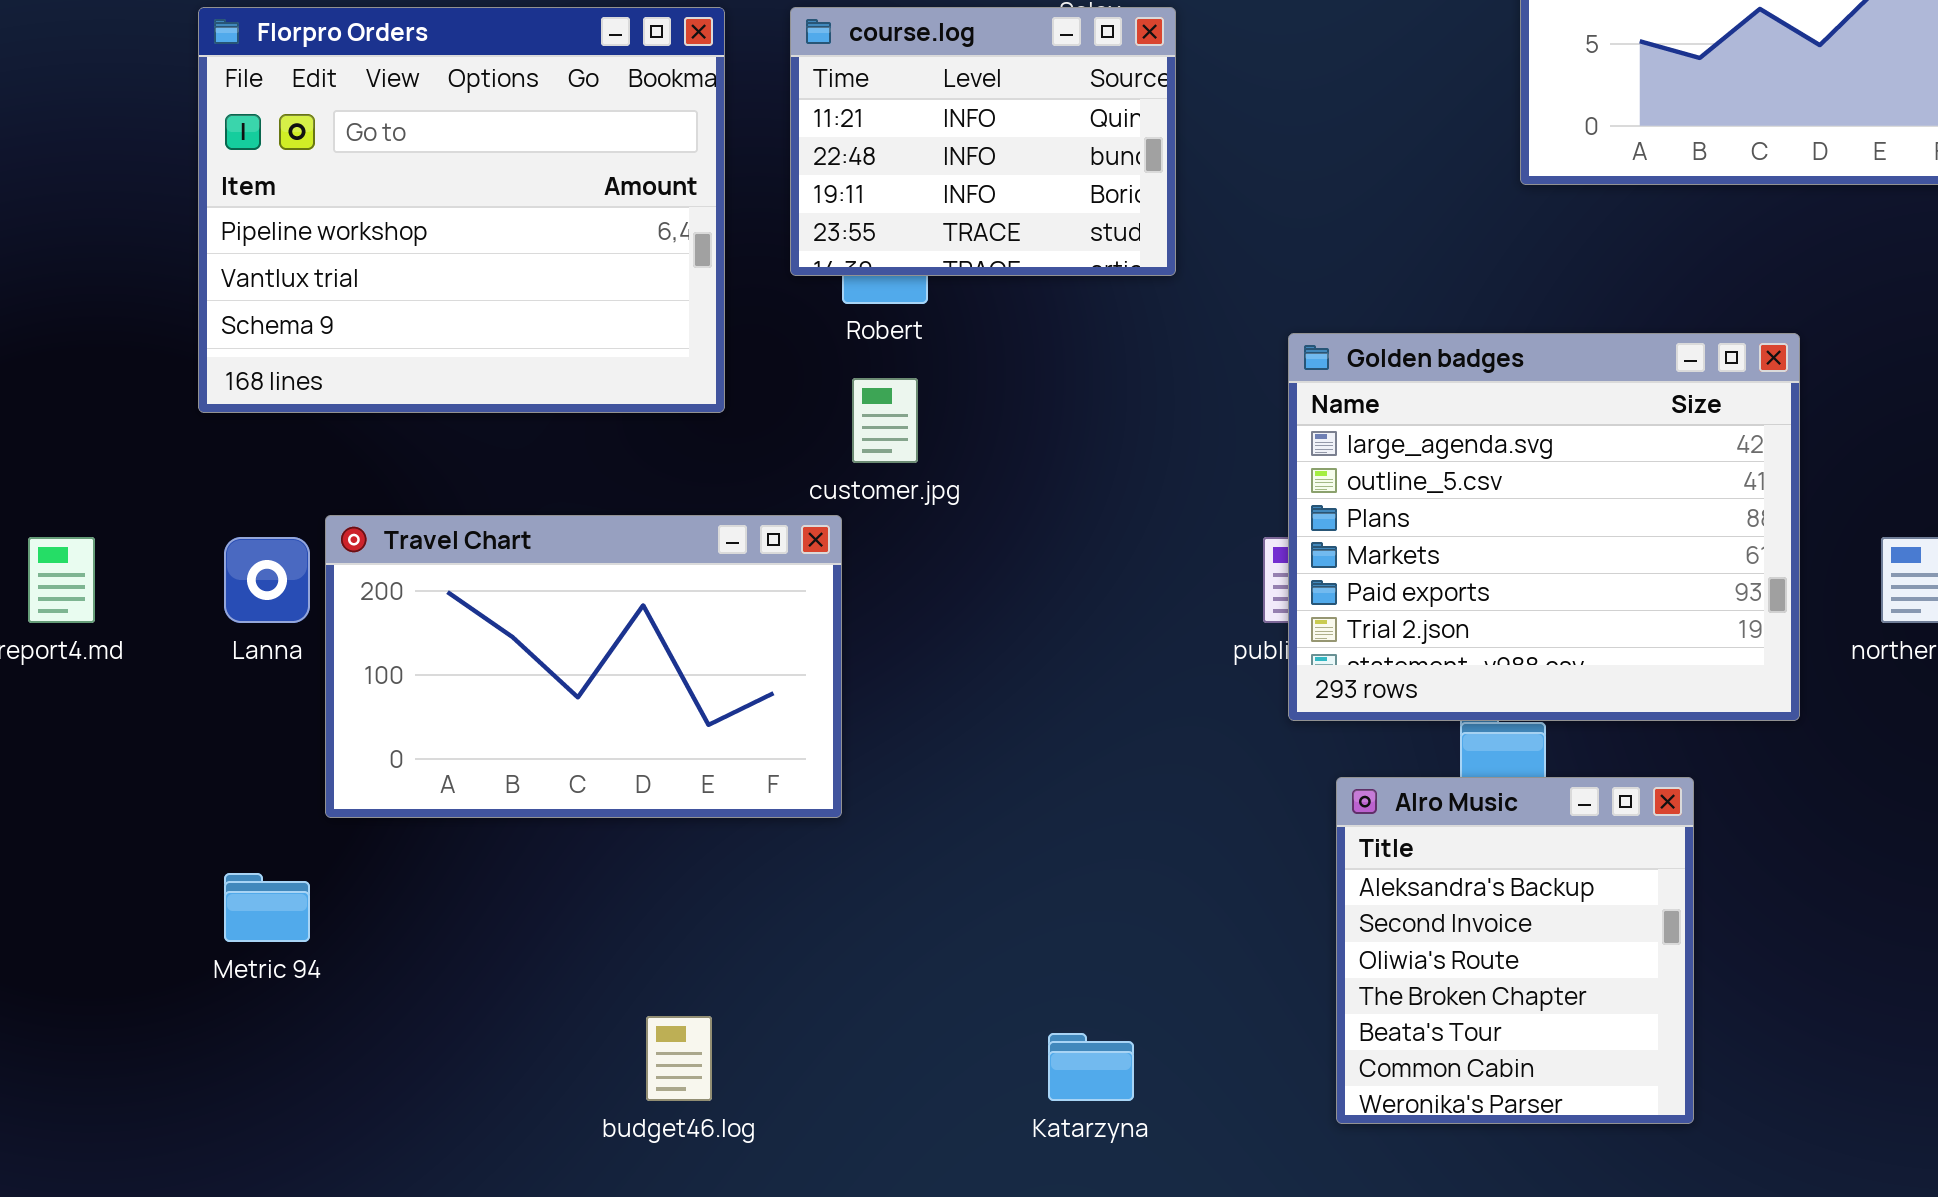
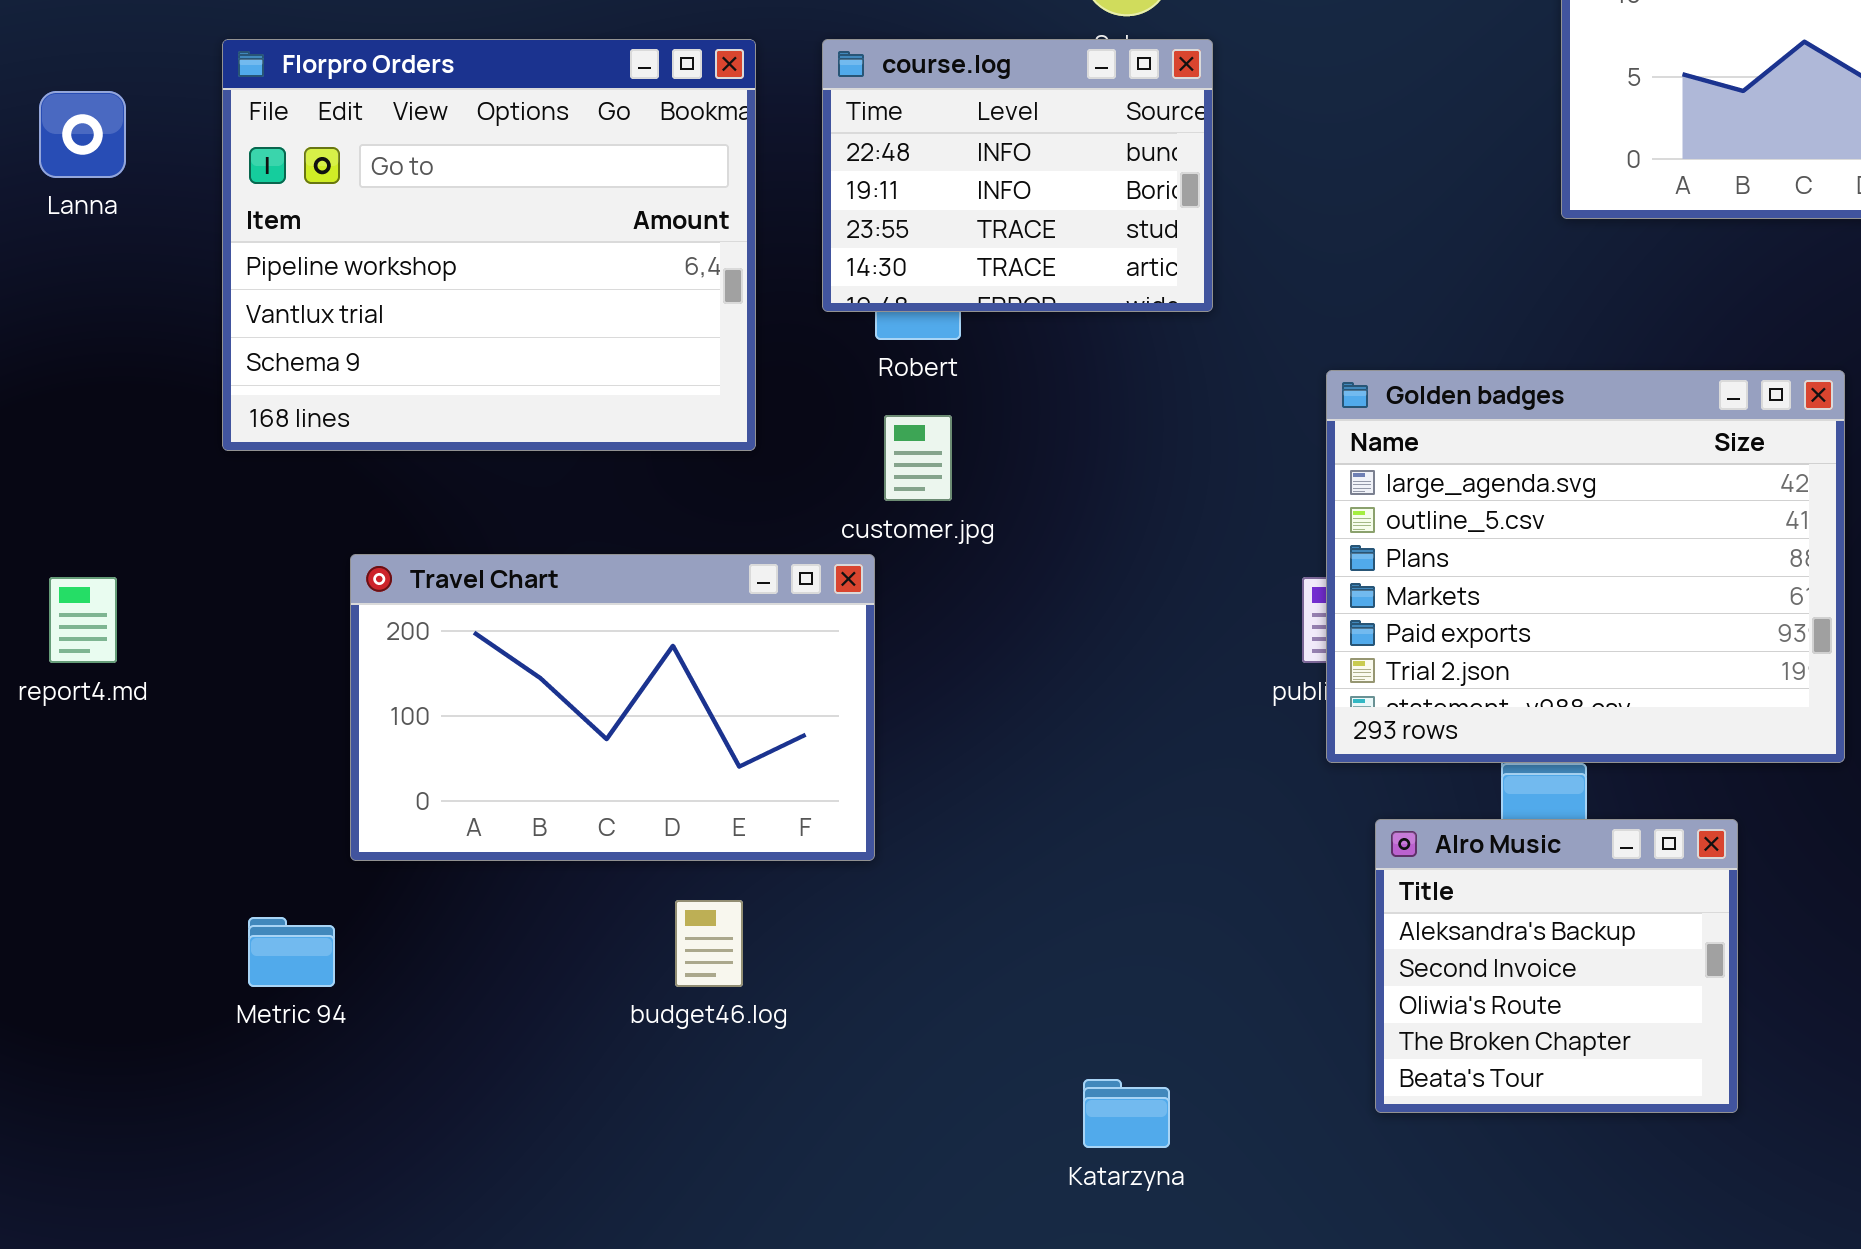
course.log: [790,7,1176,276] -> [822,39,1213,312], scrolled down 1 row
Lanna: [224,537,310,623] -> [39,91,126,178], moved
Alro Music: [1336,777,1694,1124] -> [1375,819,1738,1113], resized
budget46.log: [646,1016,712,1101] -> [675,900,743,987], moved

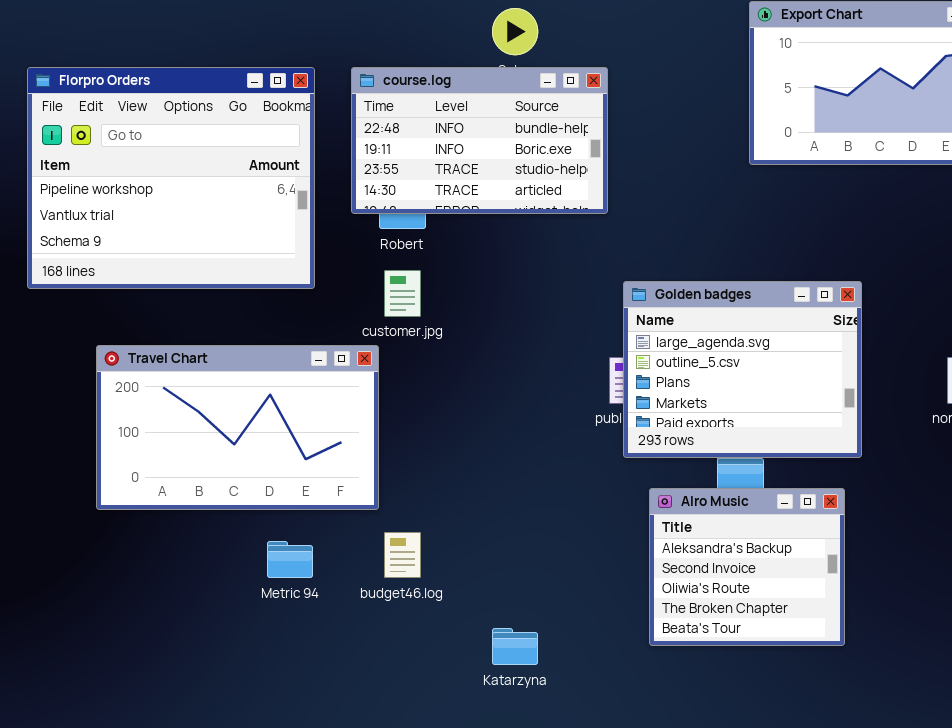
course.log: [822,39,1213,312] -> [351,67,608,214], resized
Golden badges: [1326,370,1845,763] -> [623,281,862,458], resized
budget46.log: [675,900,743,987] -> [384,532,421,578], moved
Metric 94: [248,917,335,987] -> [267,541,313,578], moved

